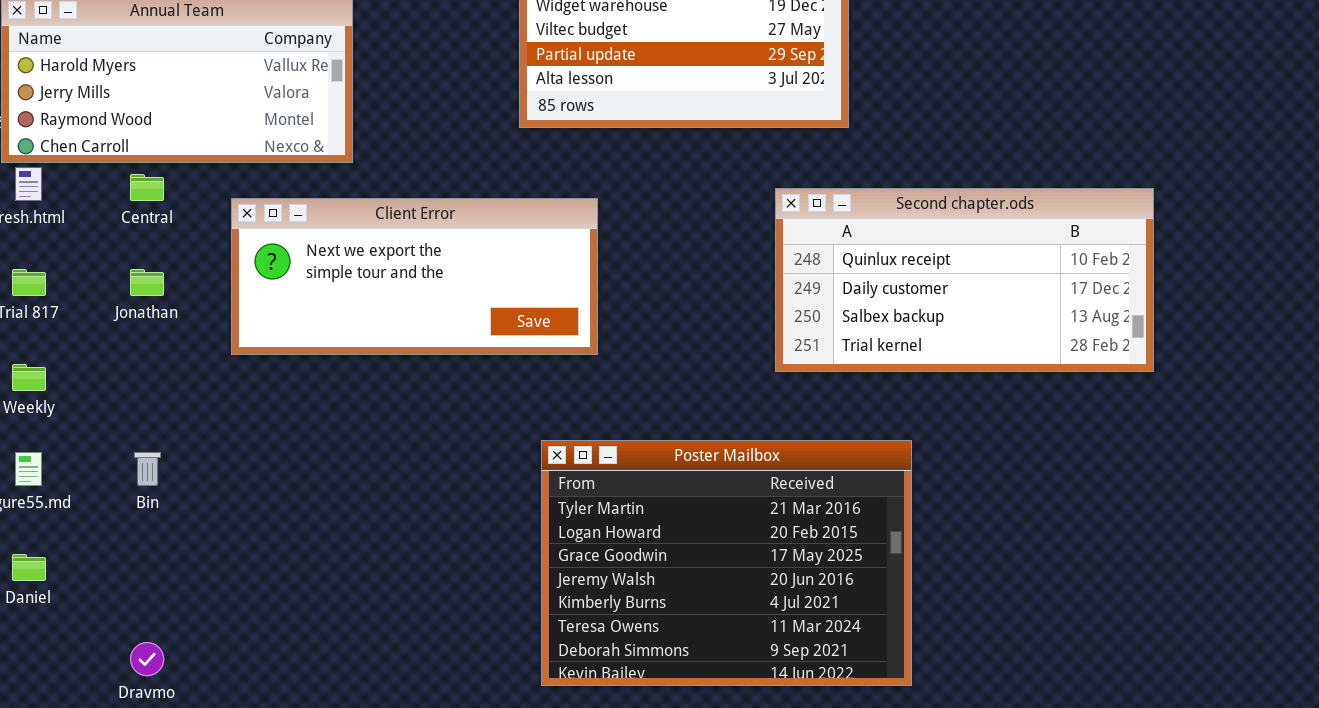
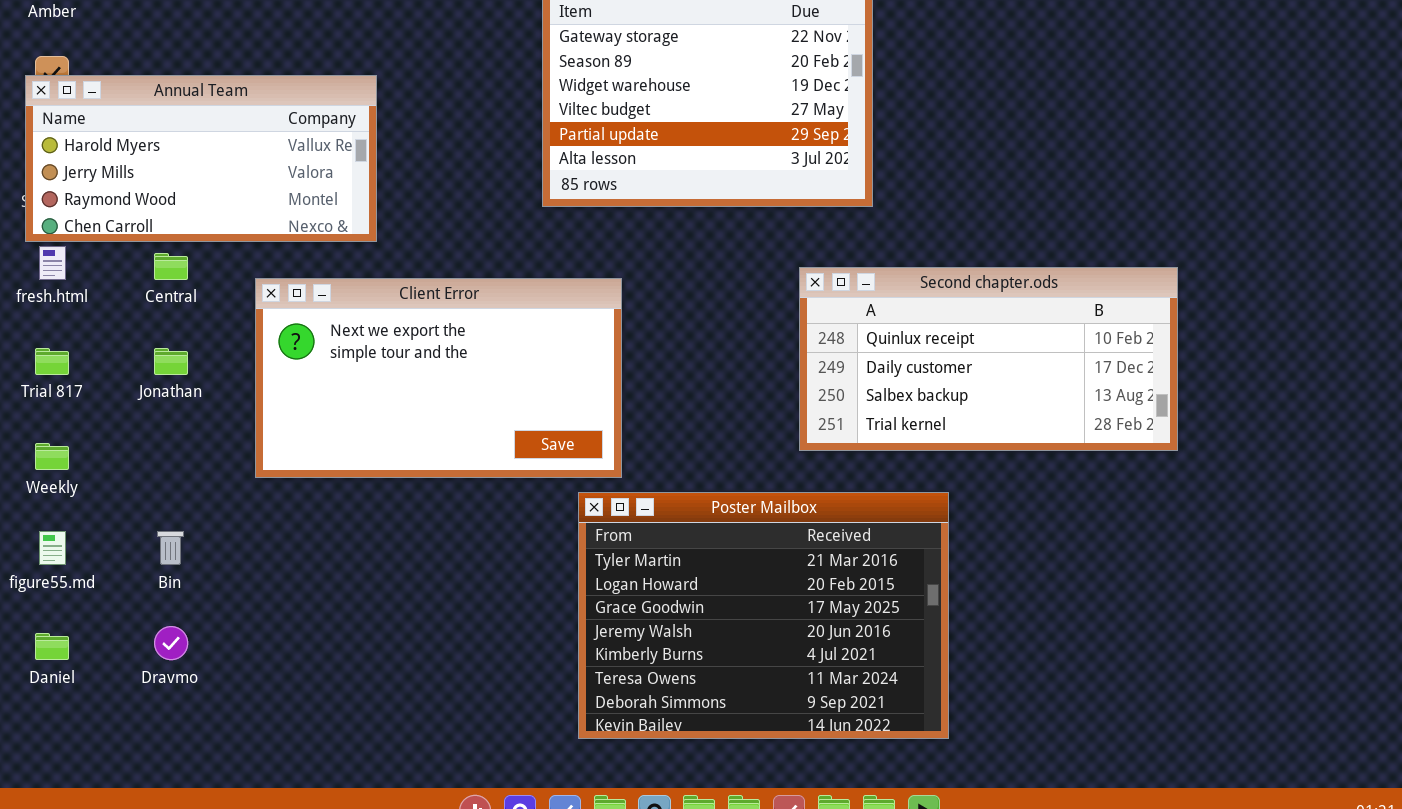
Client Error: [231,198,598,355] -> [255,278,622,478], resized
Poster Mailbox: [541,440,912,686] -> [578,492,949,739], moved
Dravmo: [130,642,164,676] -> [154,626,188,660], moved

